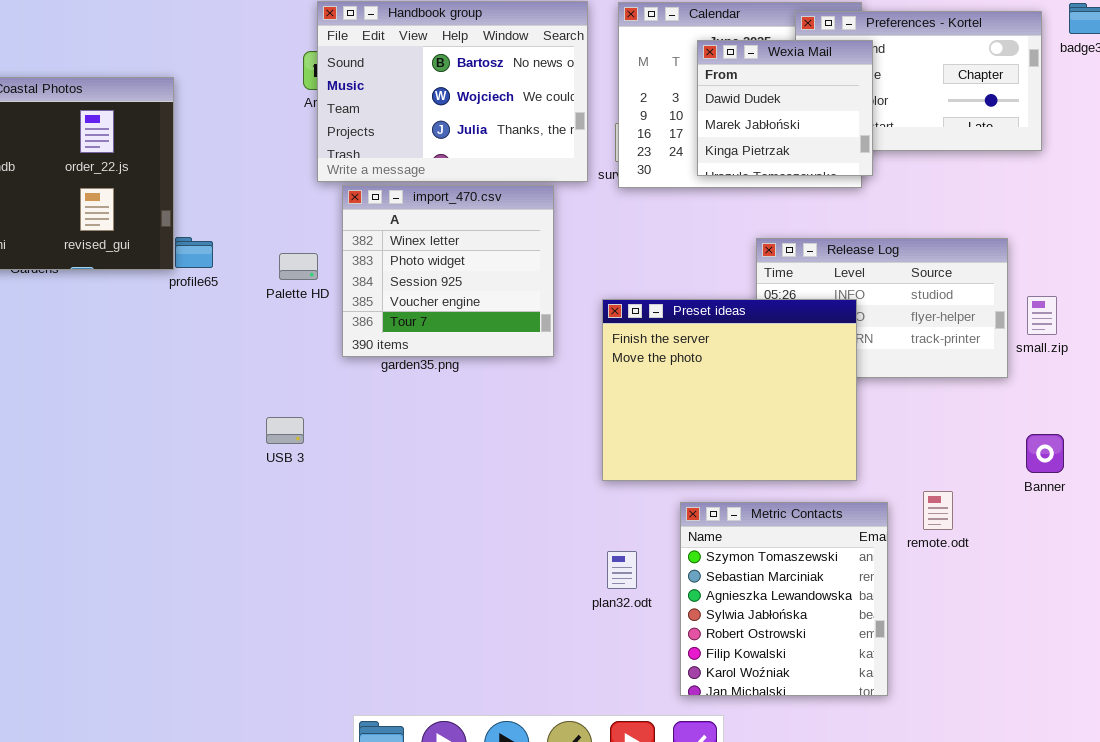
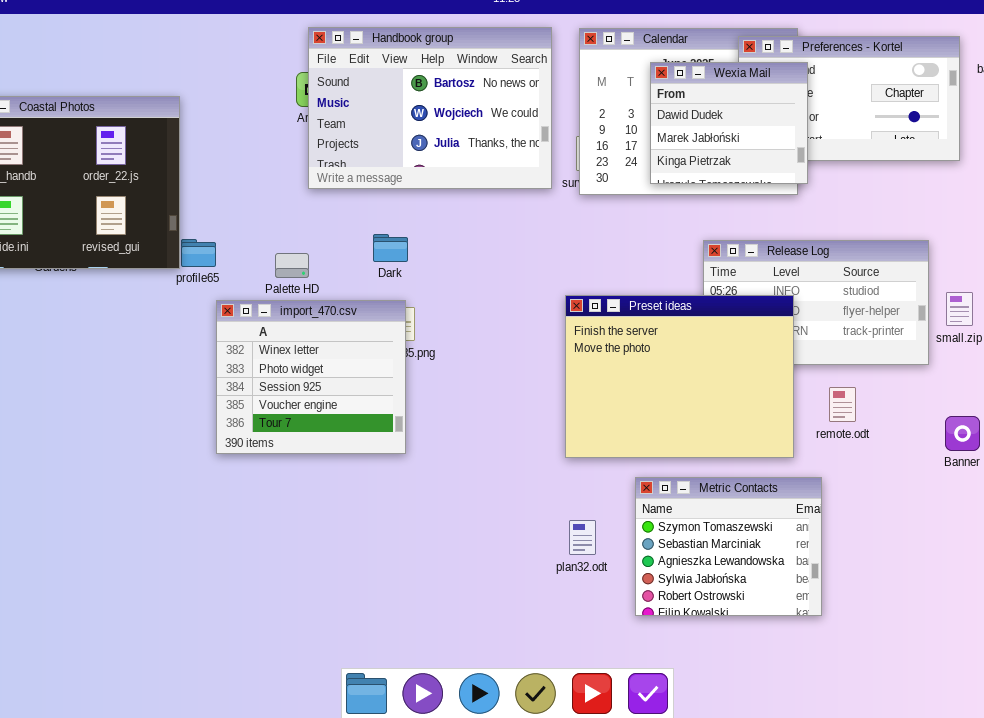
import_470.csv: [342,185,554,357] -> [216,300,406,454], moved
remote.odt: [923,491,953,530] -> [829,387,856,422], moved
Metric Contacts: [680,502,888,696] -> [635,477,822,616], resized

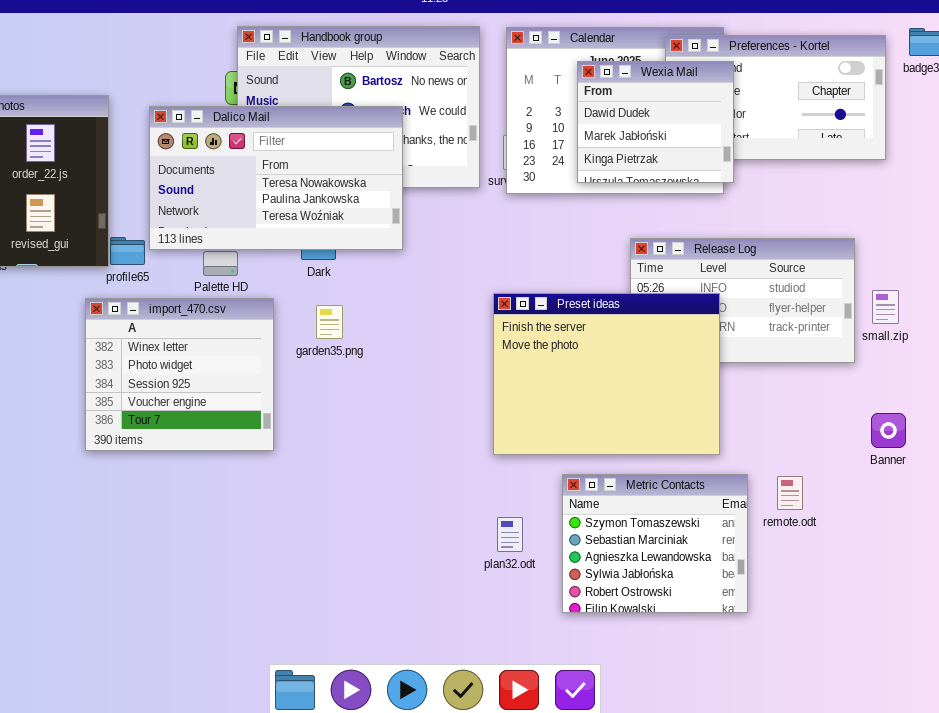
Dalico Mail: none -> [149,106,403,250], opened
import_470.csv: [216,300,406,454] -> [85,298,274,451], moved
remote.odt: [829,387,856,422] -> [777,476,803,510], moved

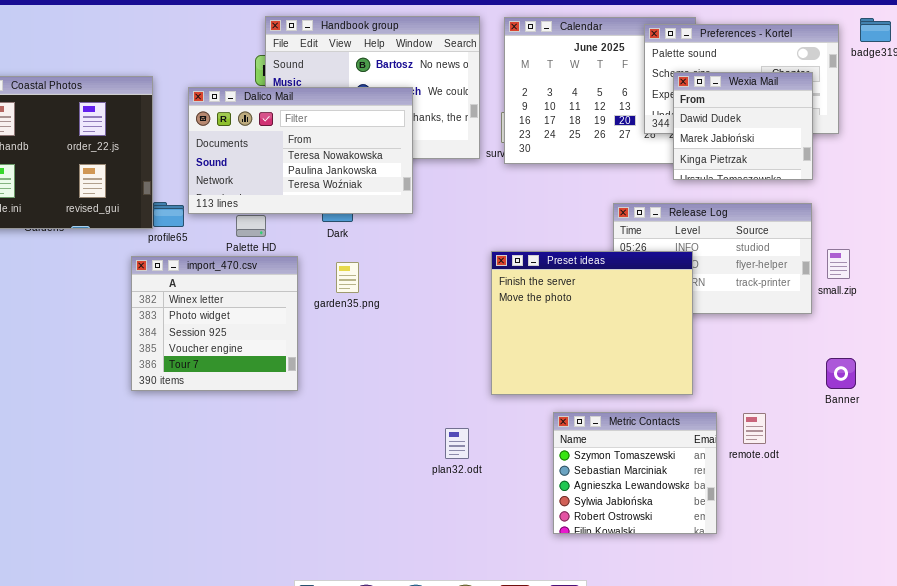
Wexia Mail: [577,61,734,183] -> [673,72,813,180], moved
plan32.odt: [497,517,523,552] -> [445,428,469,459], moved

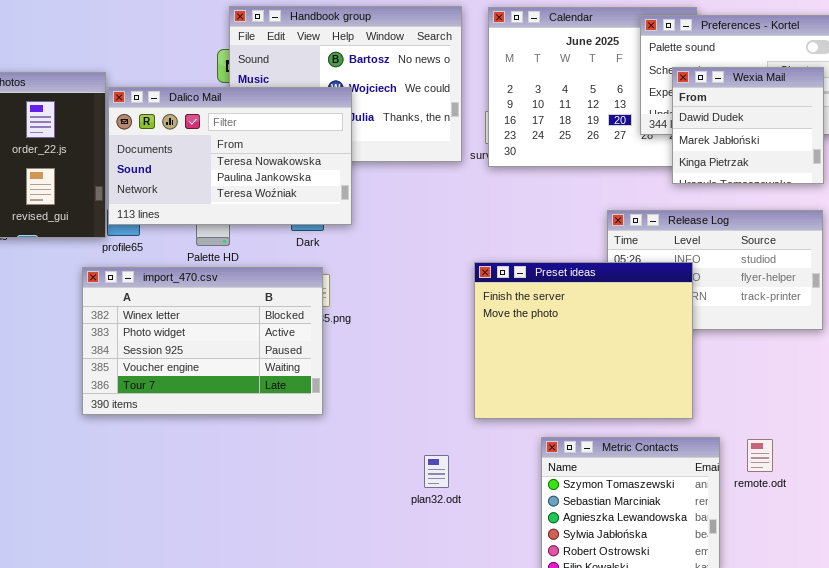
Dalico Mail: [188,87,413,214] -> [108,87,352,225], moved
import_470.csv: [131,256,298,391] -> [82,267,323,415], resized

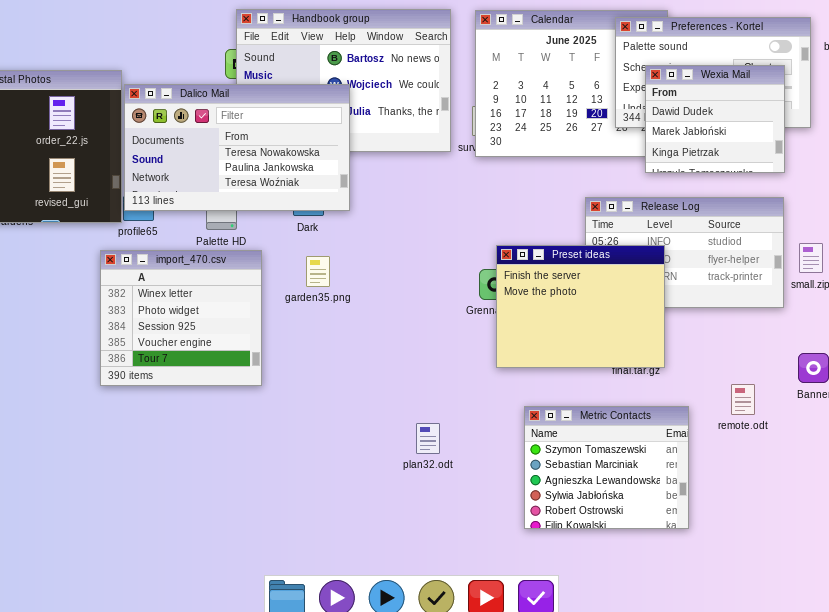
Preset ideas: [474,262,693,419] -> [496,245,665,368], resized
import_470.csv: [82,267,323,415] -> [100,250,262,386], resized
remote.odt: [747,439,773,472] -> [731,384,755,415], moved

